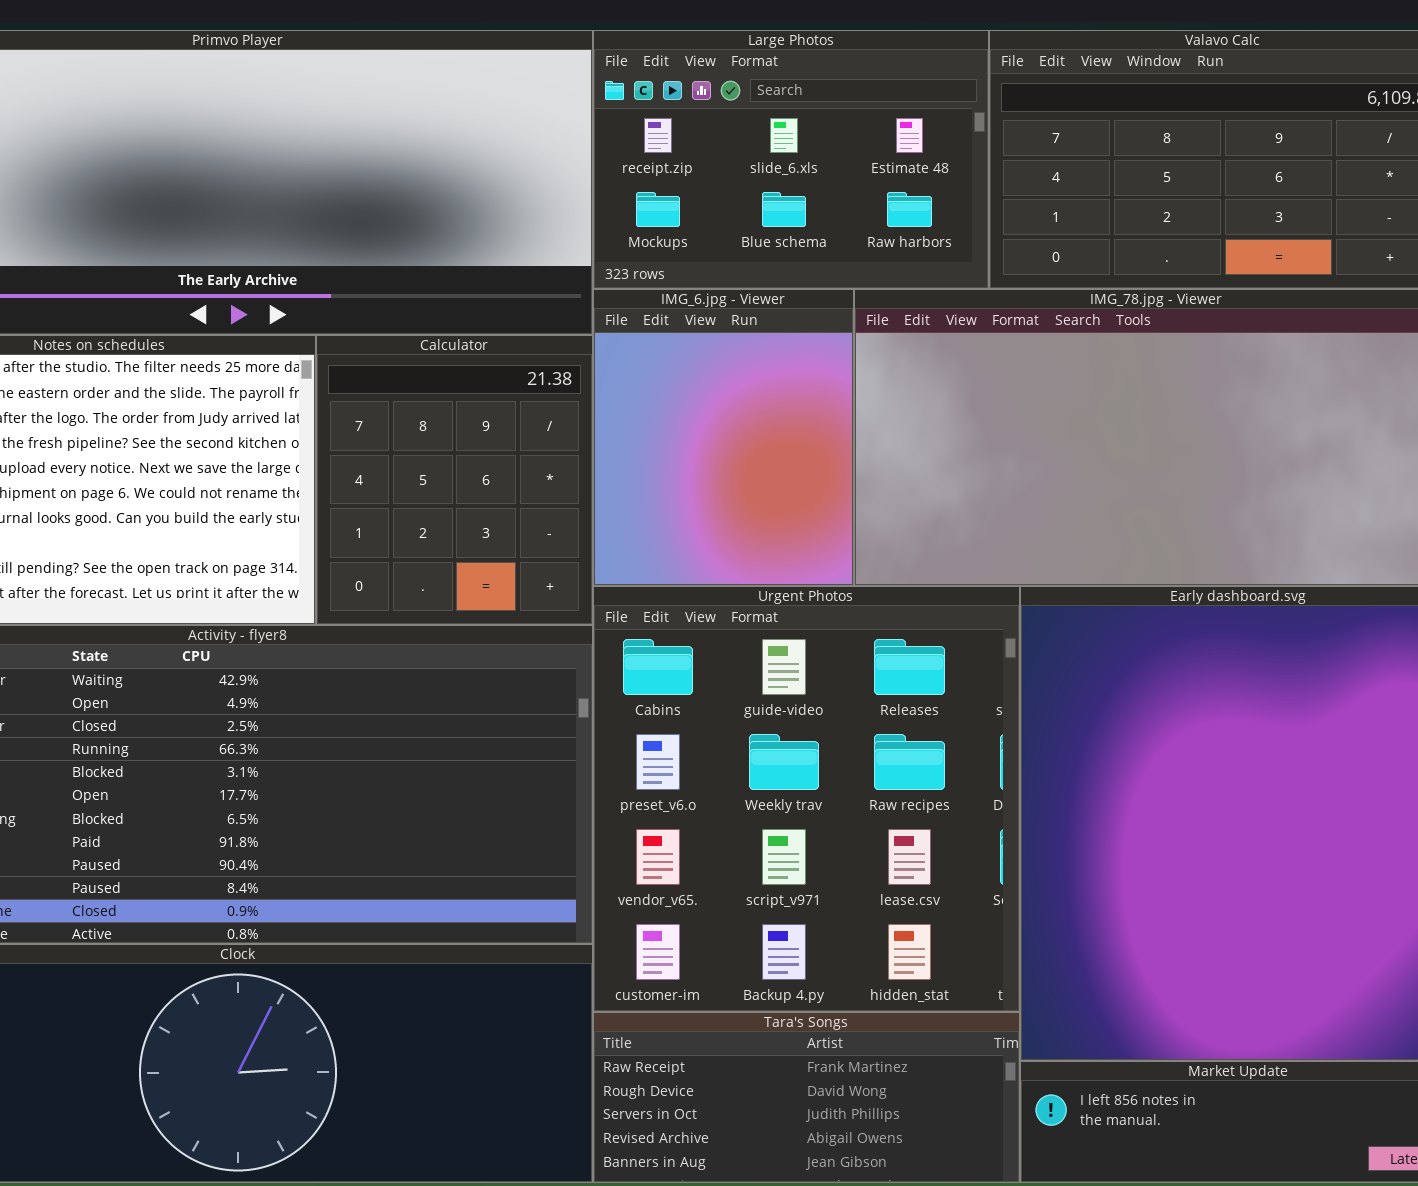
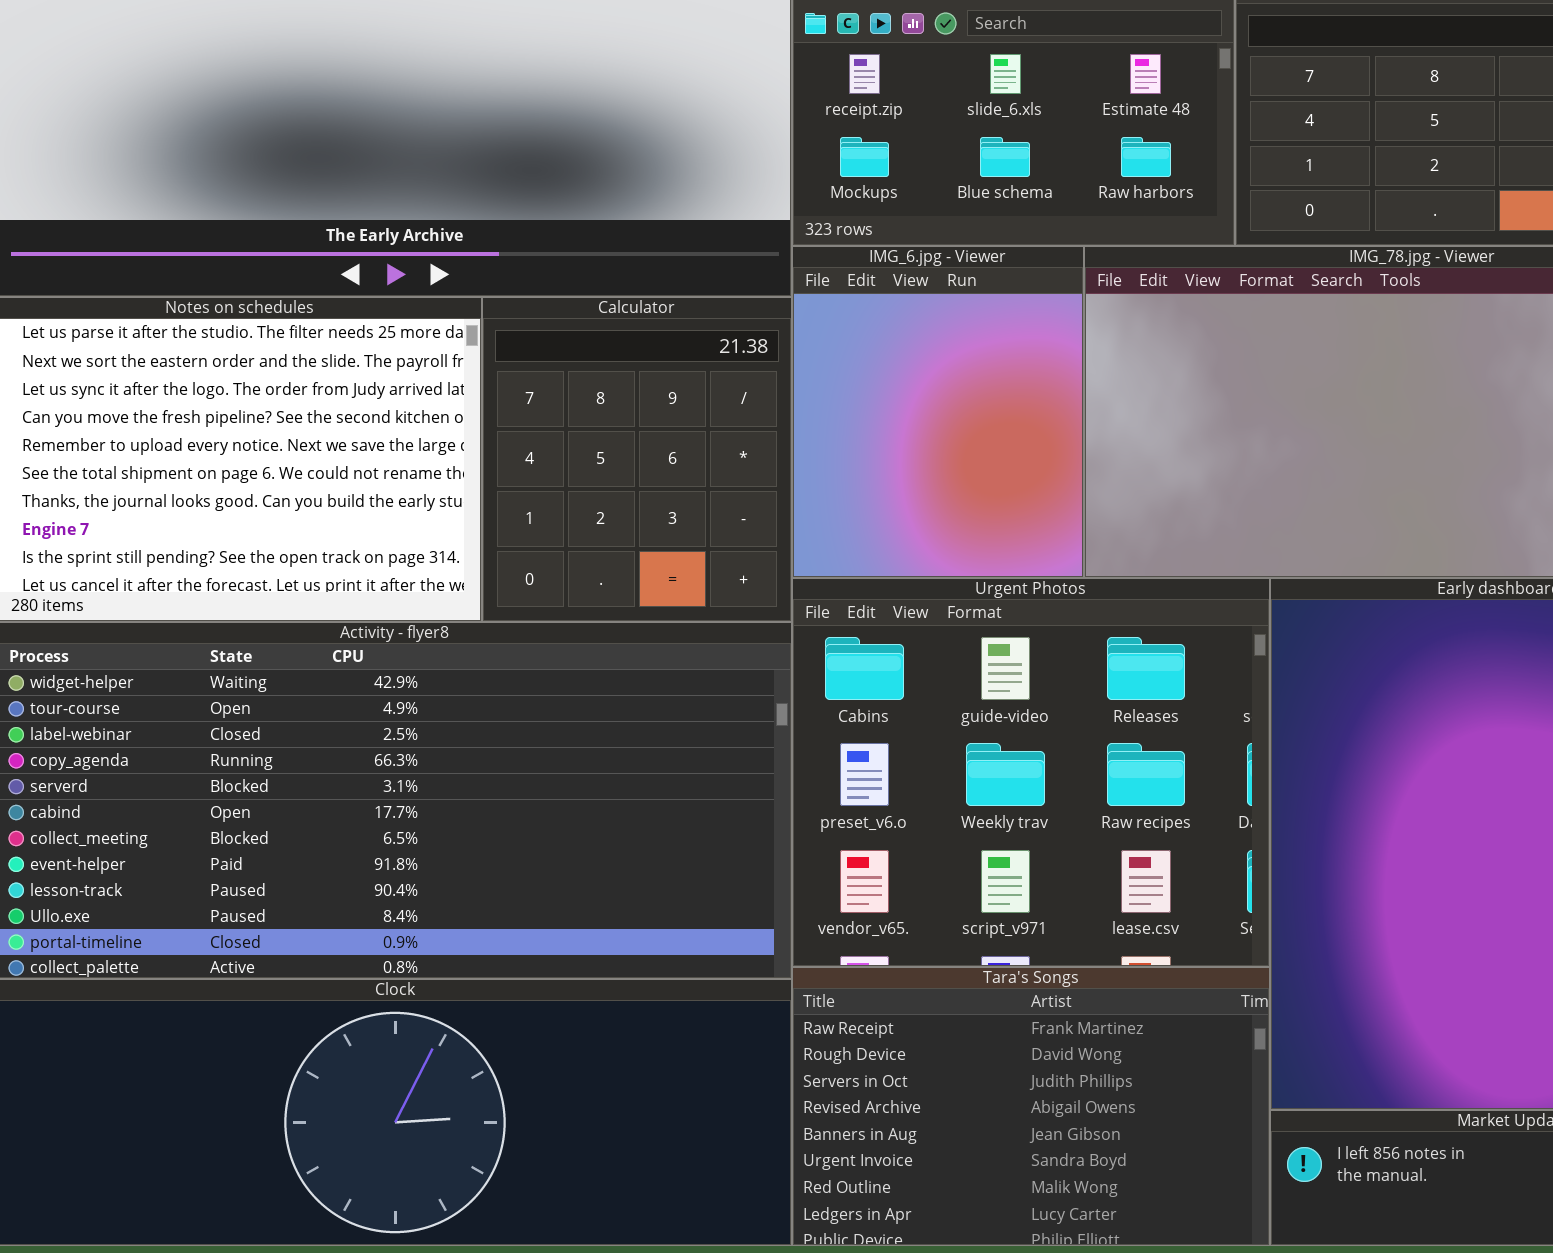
Urgent Photos: [593,586,1020,1012] -> [792,578,1270,967], resized
Tara's Songs: [593,1012,1020,1183] -> [792,967,1270,1246], resized

